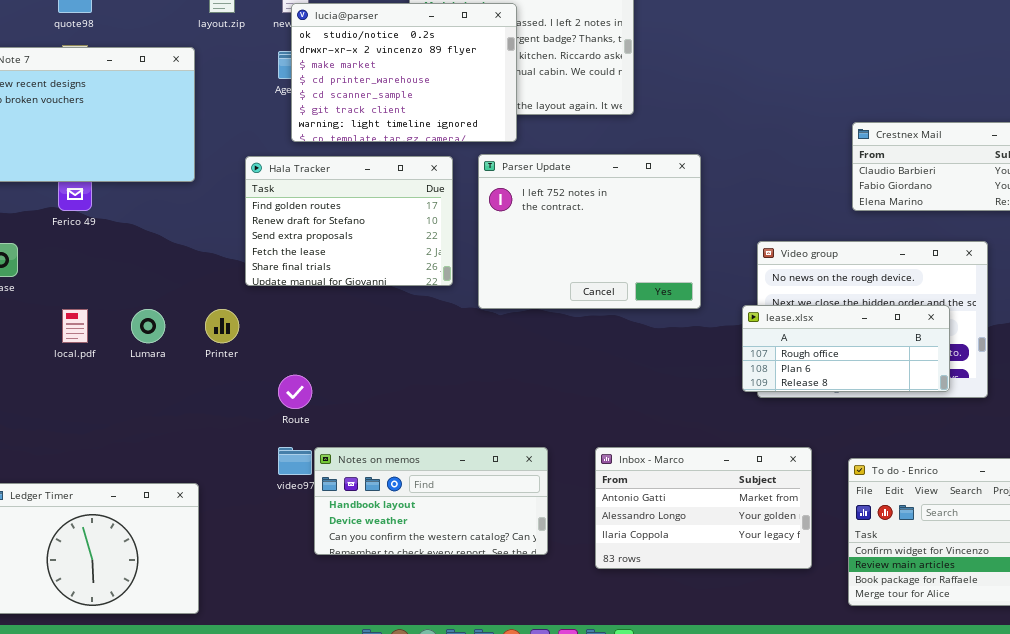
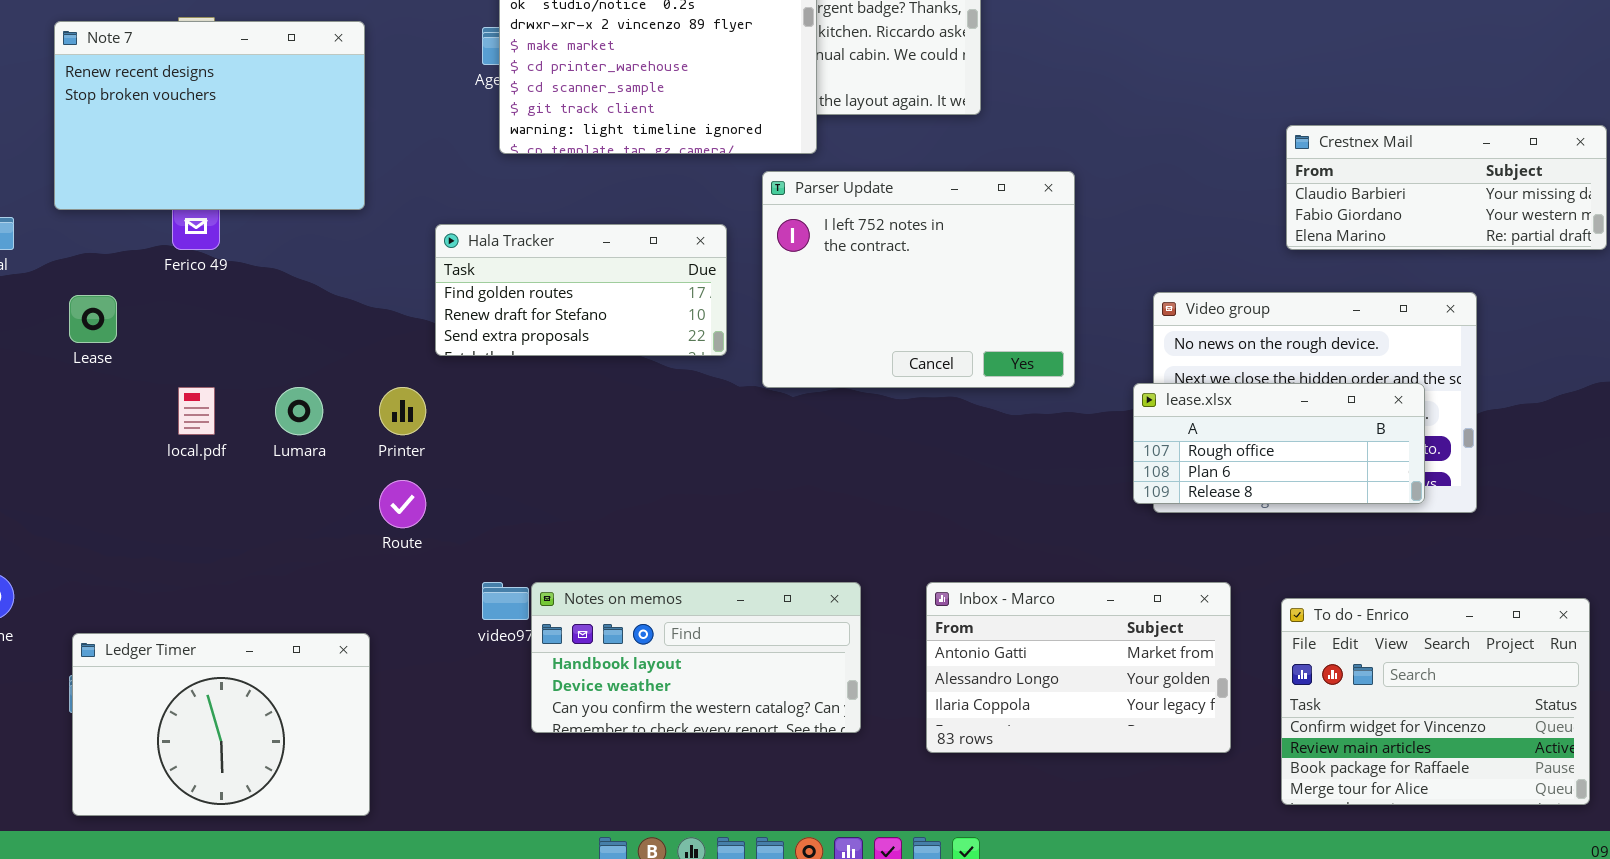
Hala Tracker: [245,156,453,286] -> [435,224,727,356], resized
Route: [278,375,312,409] -> [379,480,426,528], moved

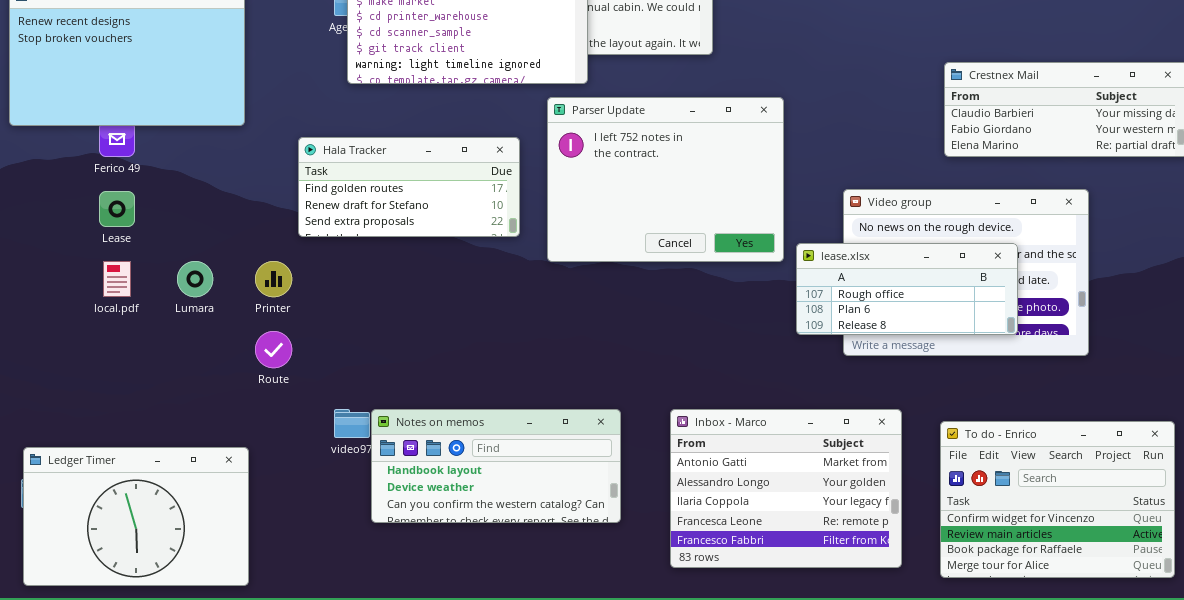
Lease: [69,295,117,343] -> [99,191,135,227], moved
lease.xlsx: [1133,383,1425,504] -> [796,243,1018,335], moved
Inbox - Marco: [926,582,1231,753] -> [670,409,902,568], resized

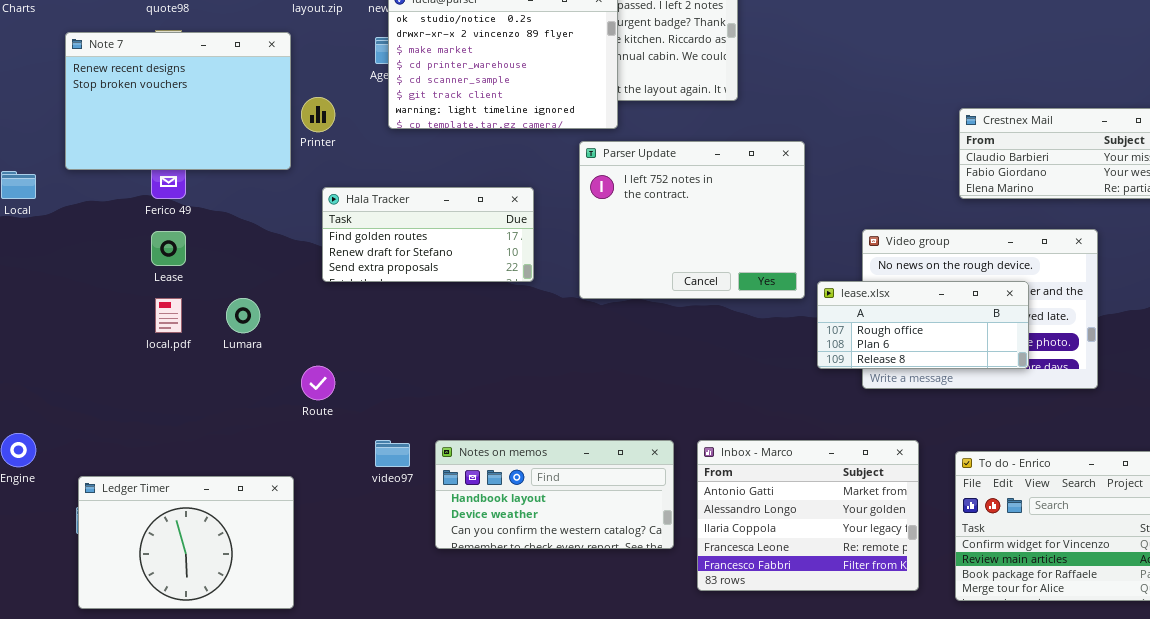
Hala Tracker: [298,137,520,237] -> [322,187,534,282], moved
Printer: [255,261,292,297] -> [301,97,335,132], moved
Notes on memos: [371,409,621,523] -> [435,440,674,549], moved

